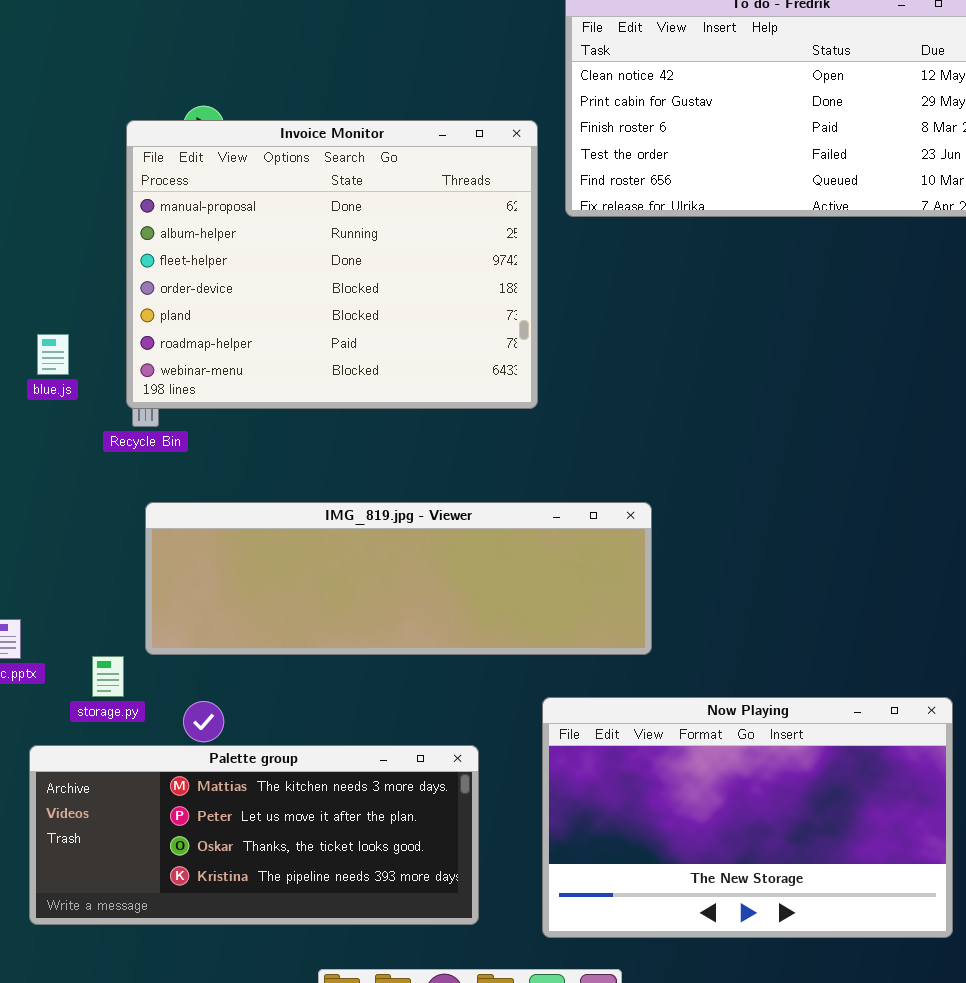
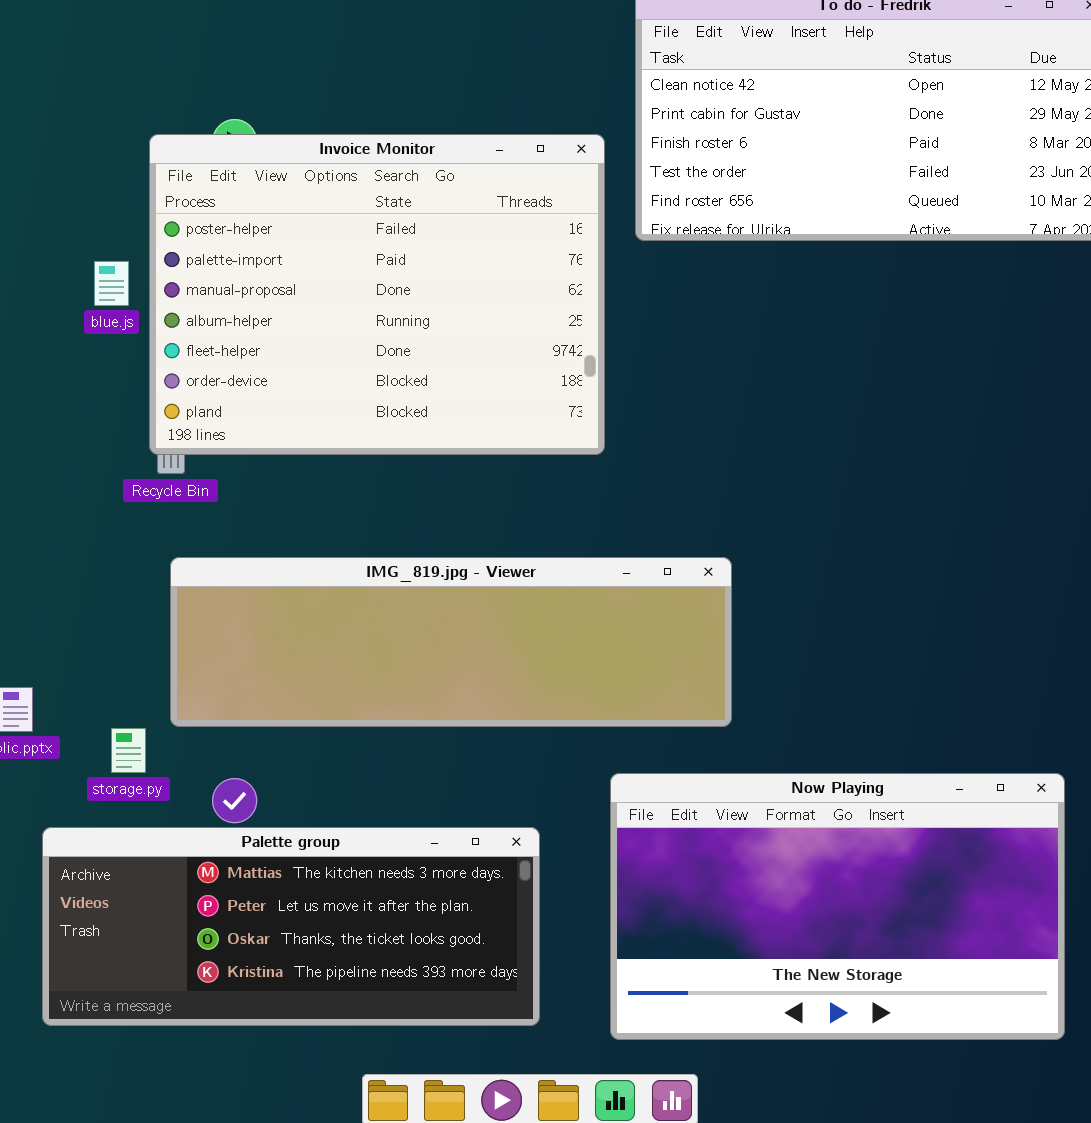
Invoice Monitor: [126,120,538,409] -> [149,134,605,455], scrolled up 2 rows
blue.js: [37,334,69,375] -> [94,261,129,306], moved

